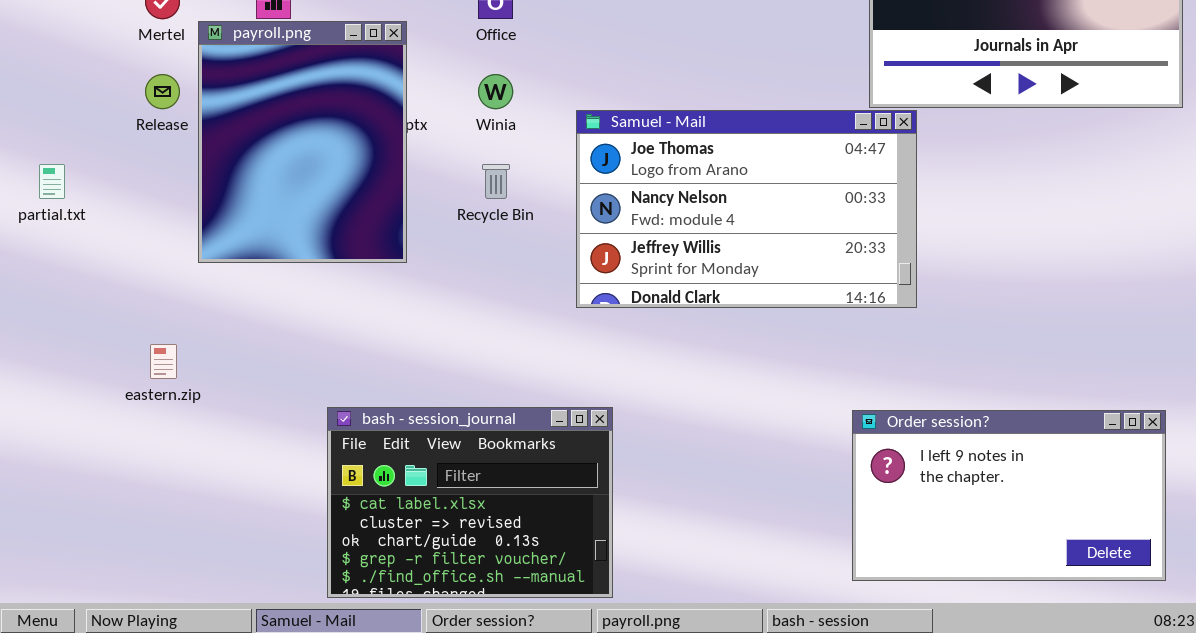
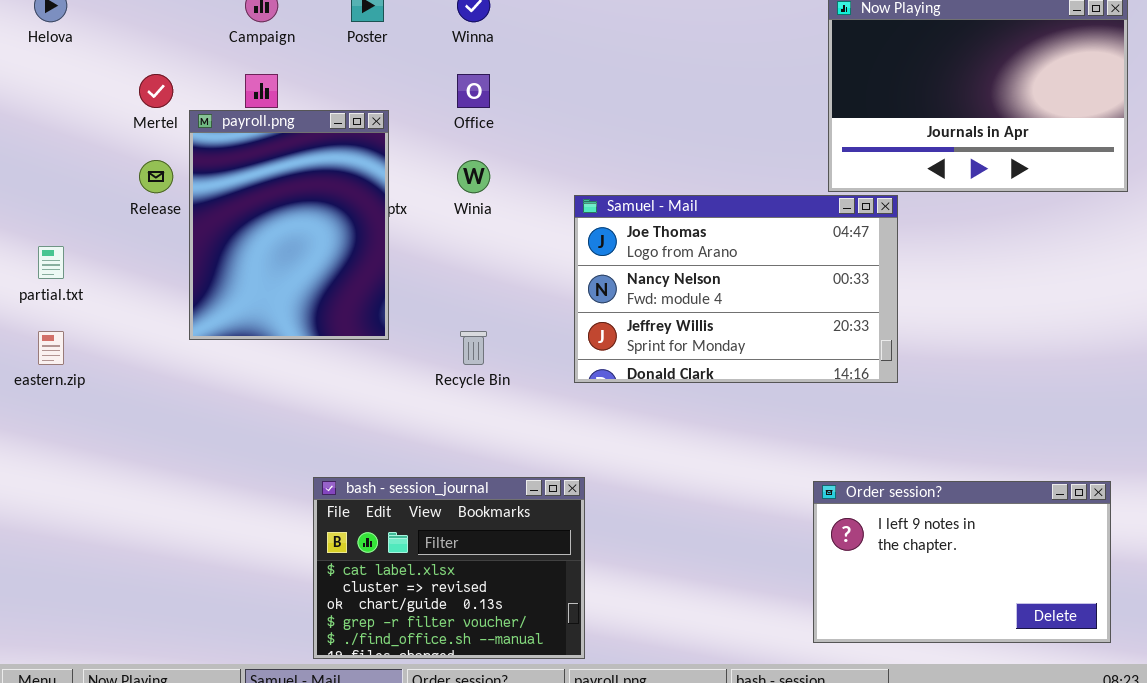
Samuel - Mail: [576,110,917,308] -> [574,195,898,383], moved
Recycle Bin: [482,164,510,199] -> [460,331,487,365], moved
eastern.zip: [150,344,177,379] -> [38,331,64,365], moved

